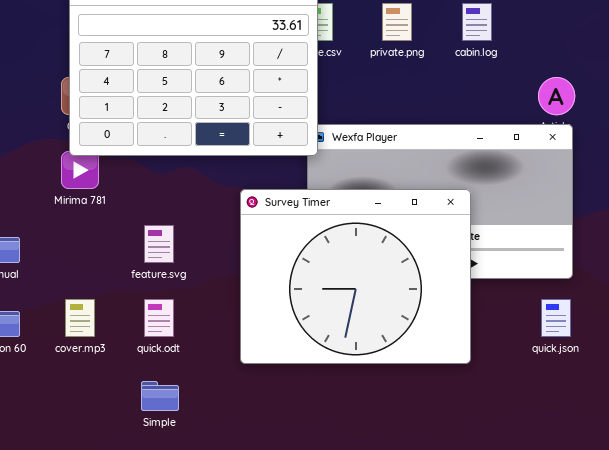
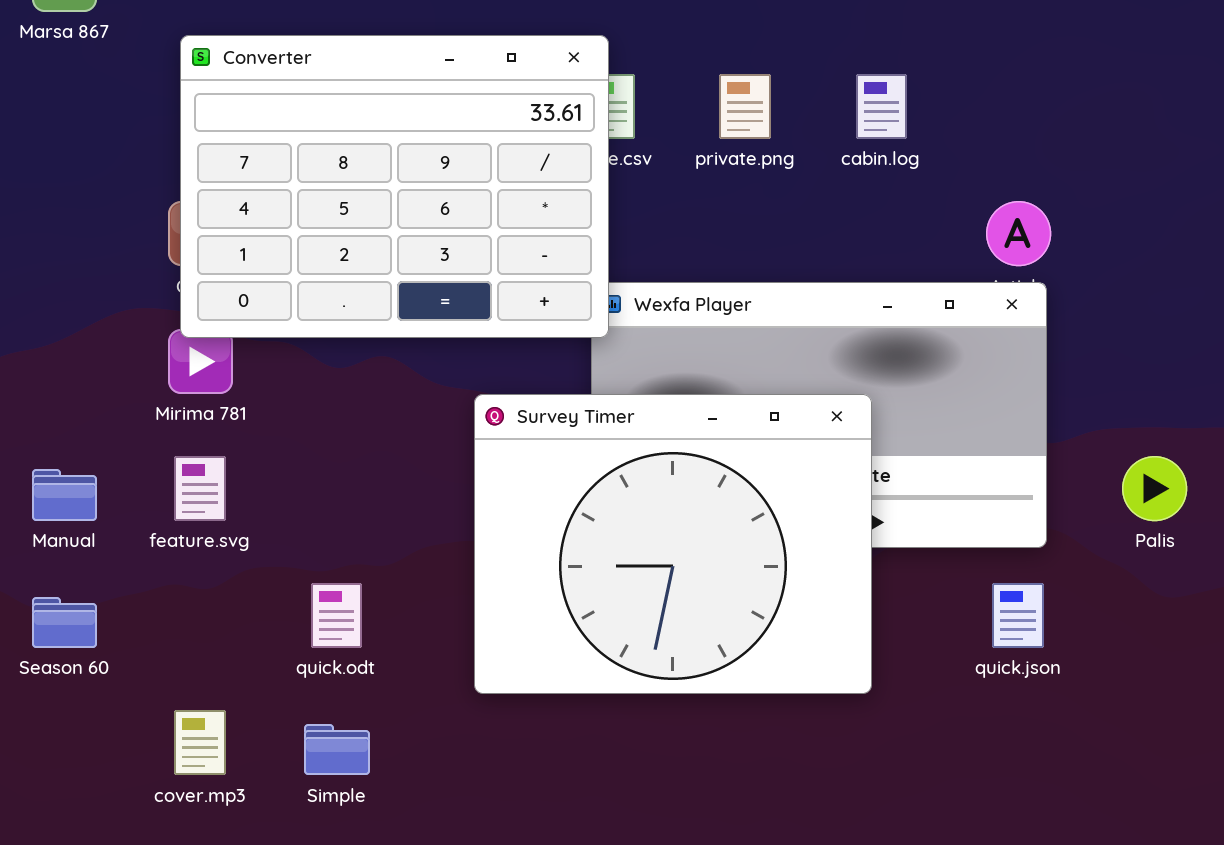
feature.svg: [144,225,174,263] -> [174,456,226,521], moved
cover.mp3: [65,299,95,337] -> [174,710,226,775], moved

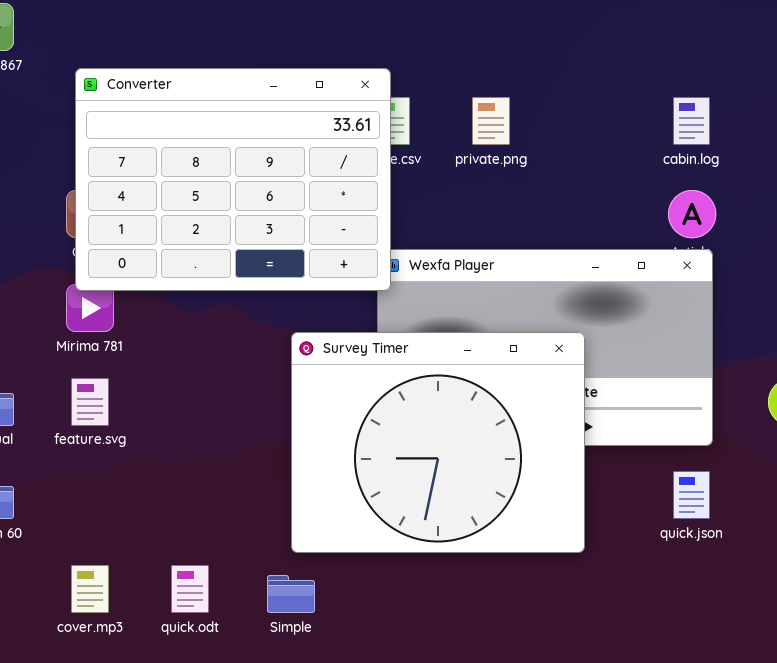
cabin.log: [856,74,907,139] -> [673,97,710,145], moved
quick.odt: [311,583,362,648] -> [171,565,209,613], moved
Simple: [304,724,370,775] -> [267,575,315,613], moved

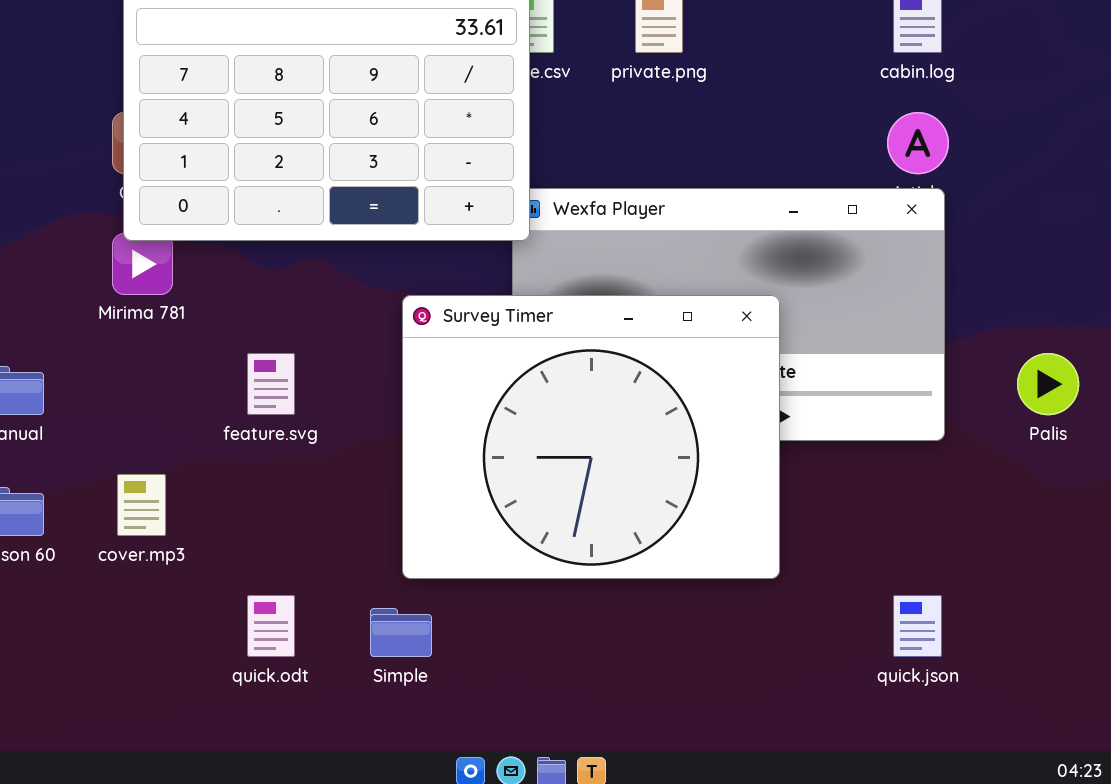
feature.svg: [71,378,109,426] -> [247,353,295,415], moved
quick.json: [673,471,710,519] -> [893,595,942,657], moved
cover.mp3: [71,565,109,613] -> [117,474,166,536], moved

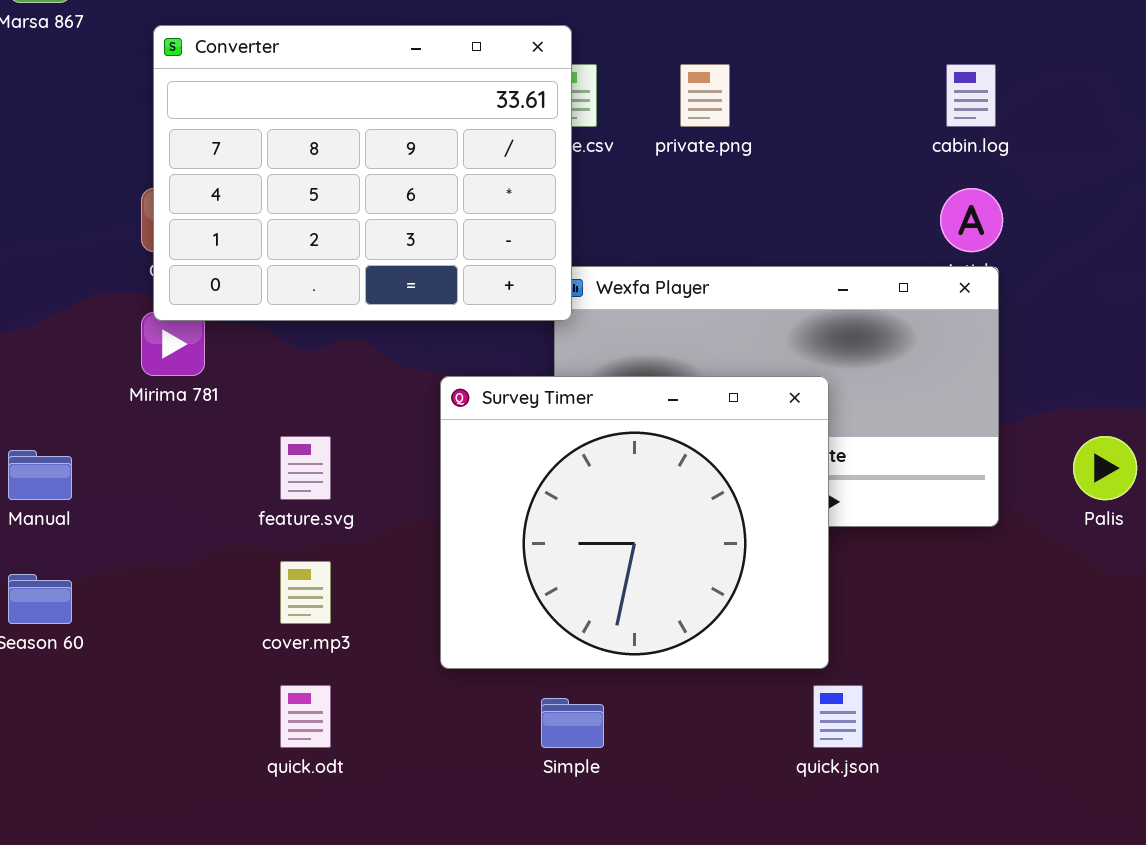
cover.mp3: [117,474,166,536] -> [280,561,331,624], moved
quick.json: [893,595,942,657] -> [813,685,863,748], moved
Simple: [370,608,432,657] -> [541,698,604,748], moved

